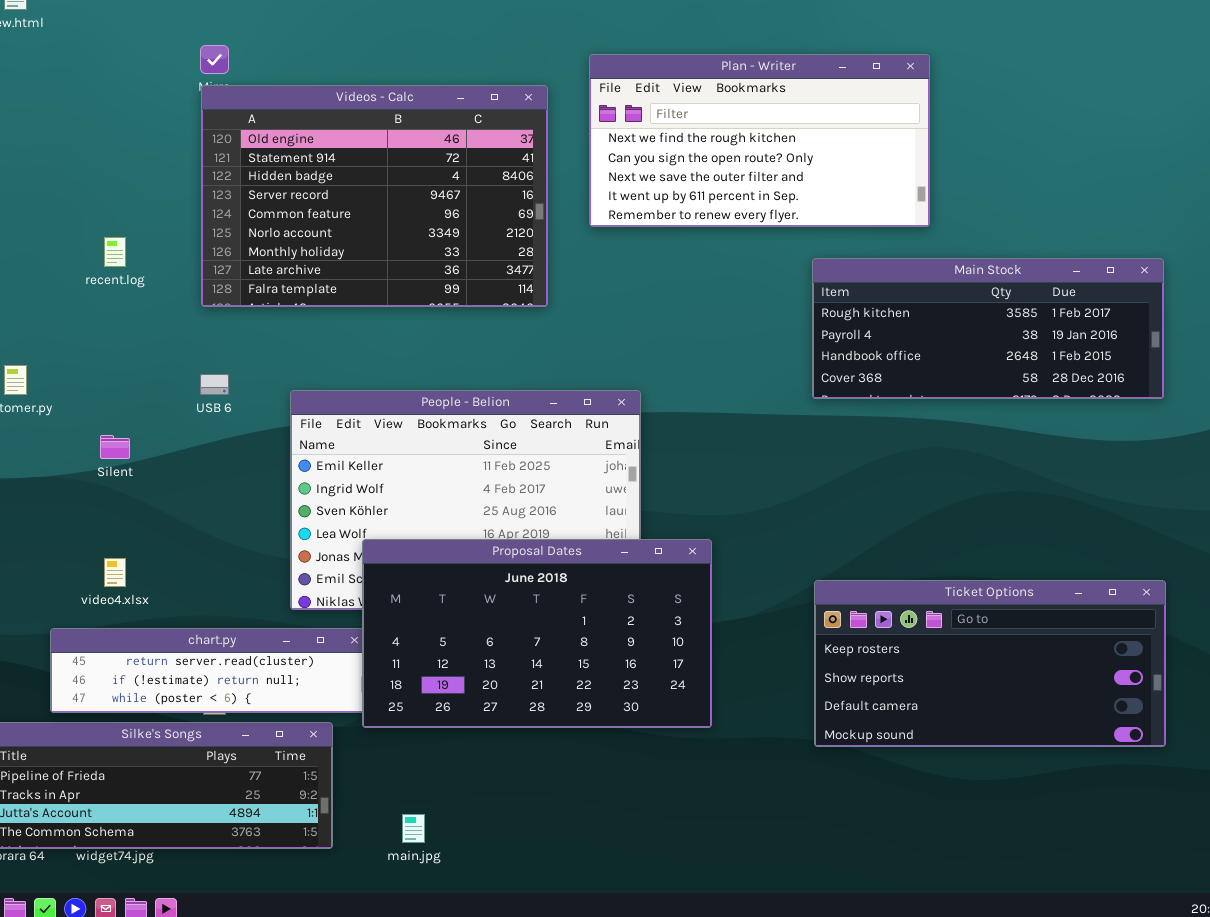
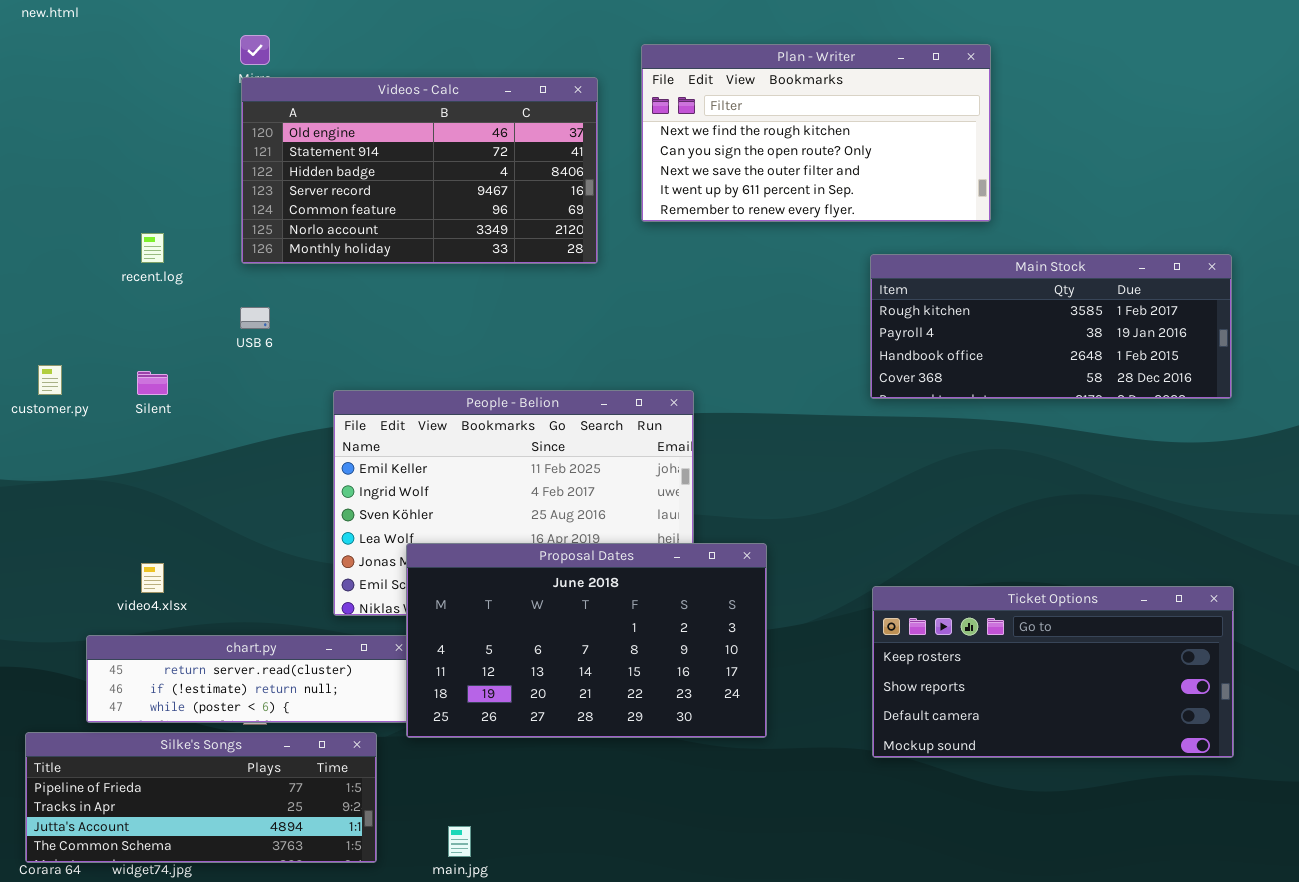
Videos - Calc: [201,85,548,307] -> [241,77,598,264], resized
USB 6: [200,374,229,395] -> [240,307,270,329], moved
Silent: [100,435,130,459] -> [137,371,168,395], moved

